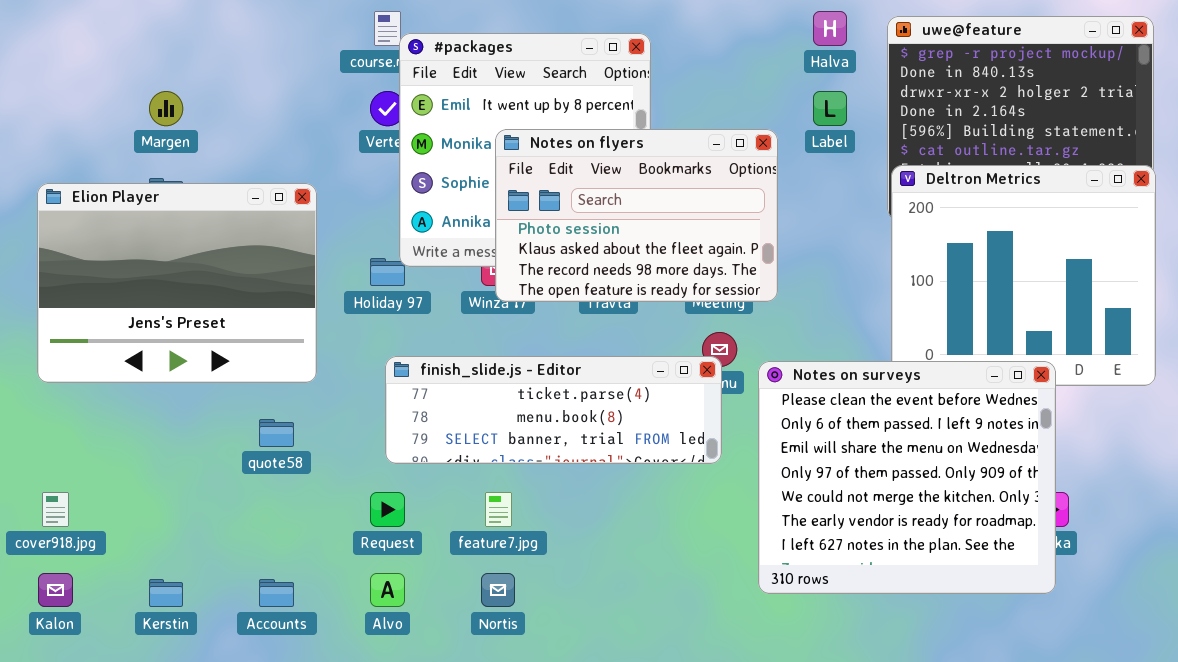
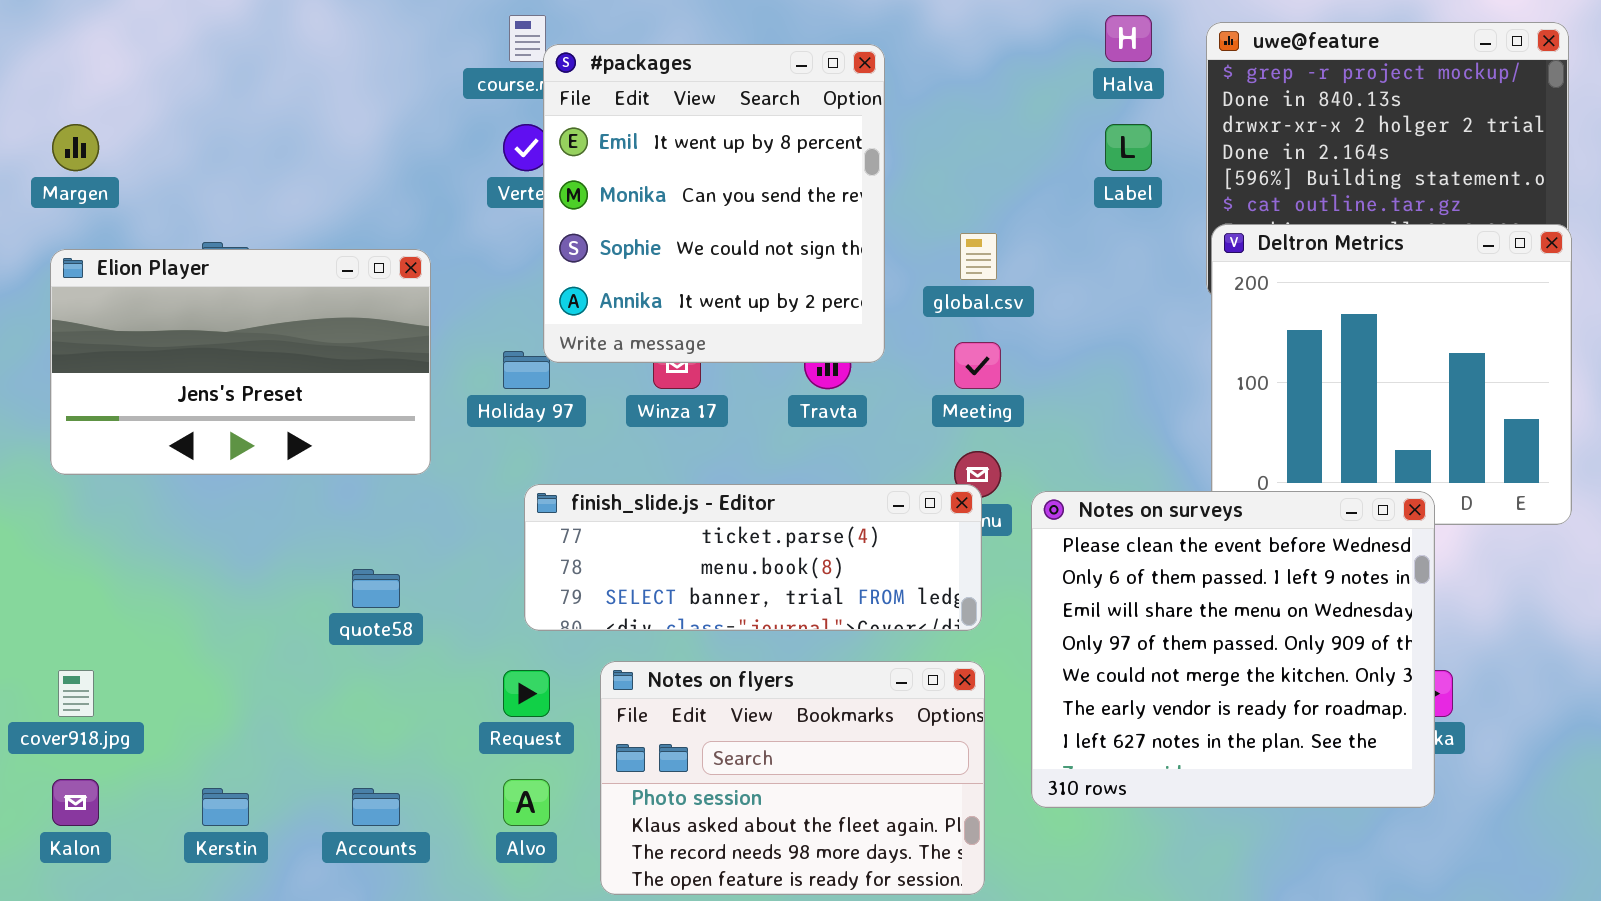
Margen: [149,91,183,126] -> [52,124,99,171], moved
Notes on flyers: [495,129,778,302] -> [600,661,985,895], moved
Elion Player: [37,183,317,383] -> [50,249,431,475], resized

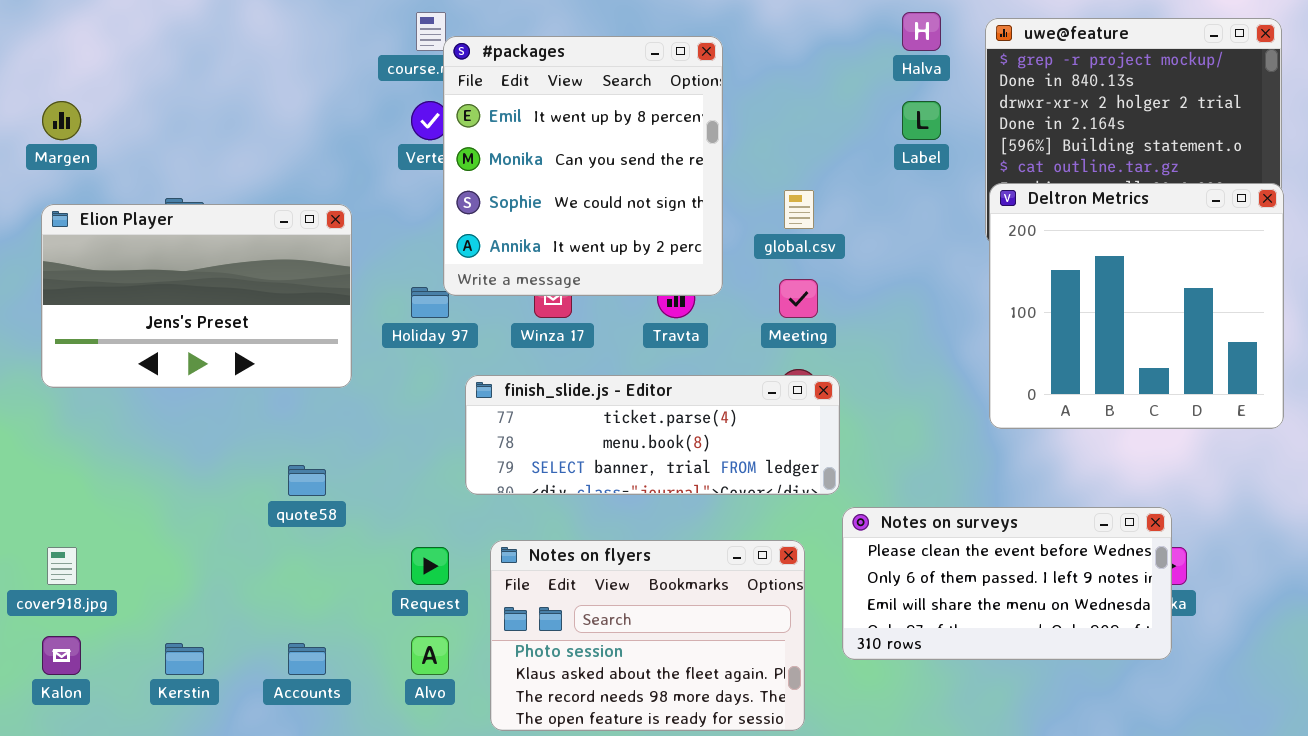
finish_slide.js - Editor: [524,484,982,631] -> [465,375,840,495], moved
Notes on surveys: [1031,491,1435,808] -> [842,507,1172,660], resized

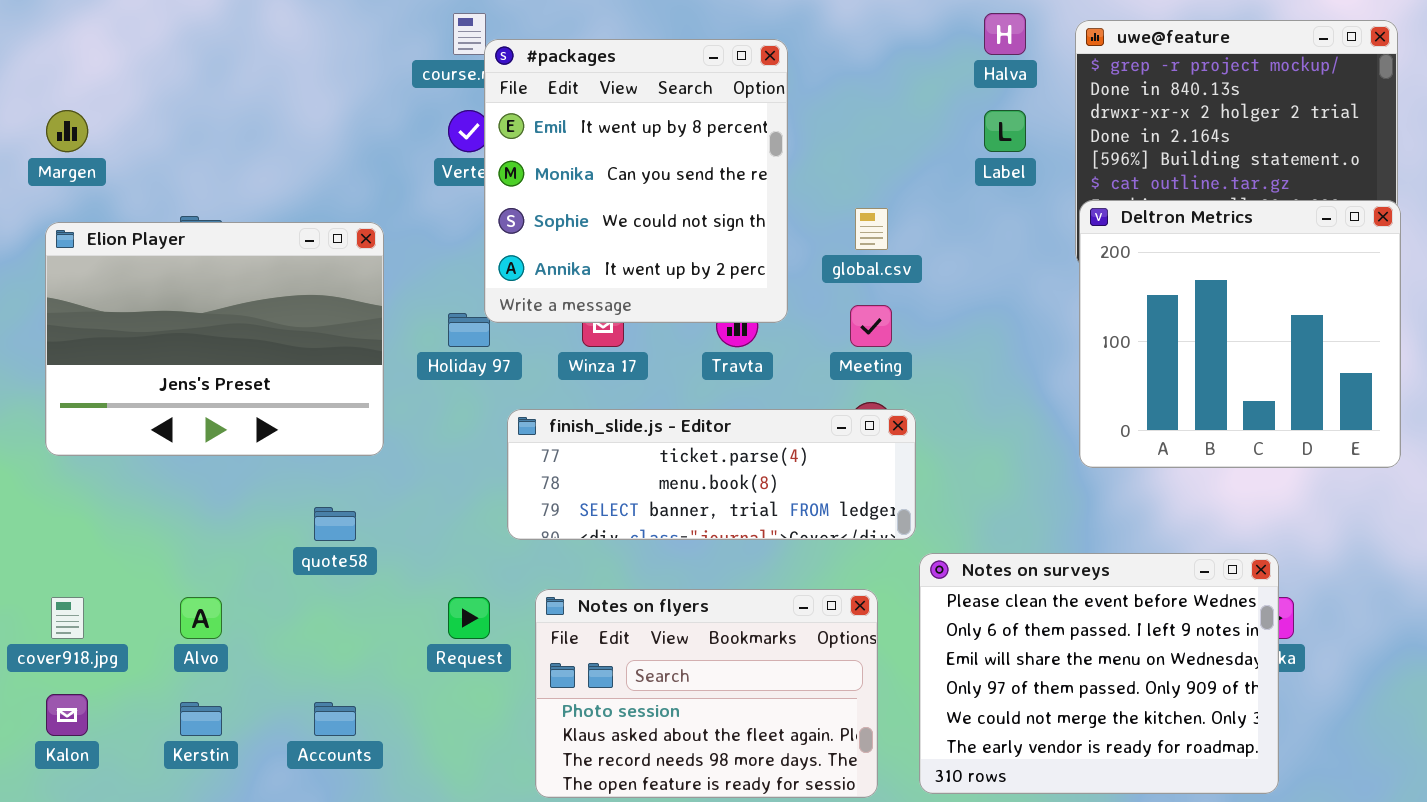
Elion Player: [41,204,352,388] -> [45,222,384,456], resized
Notes on surveys: [842,507,1172,660] -> [919,553,1279,794], resized
Alvo: [411,636,449,675] -> [180,597,222,639], moved

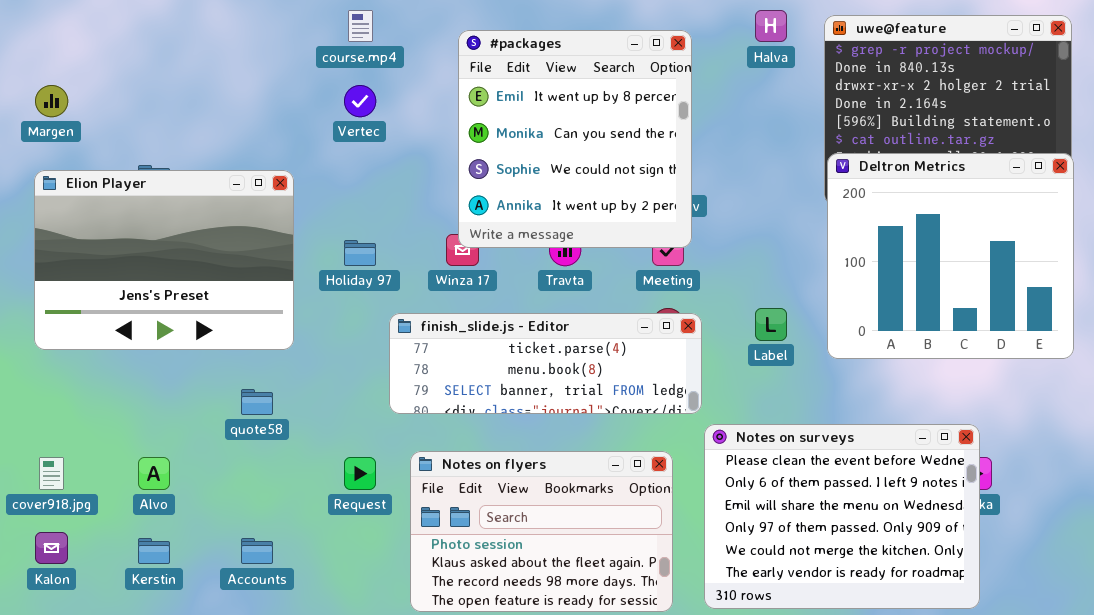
#packages: [484,39,788,323] -> [458,30,692,248], moved
Label: [984,110,1026,152] -> [755,308,787,341], moved

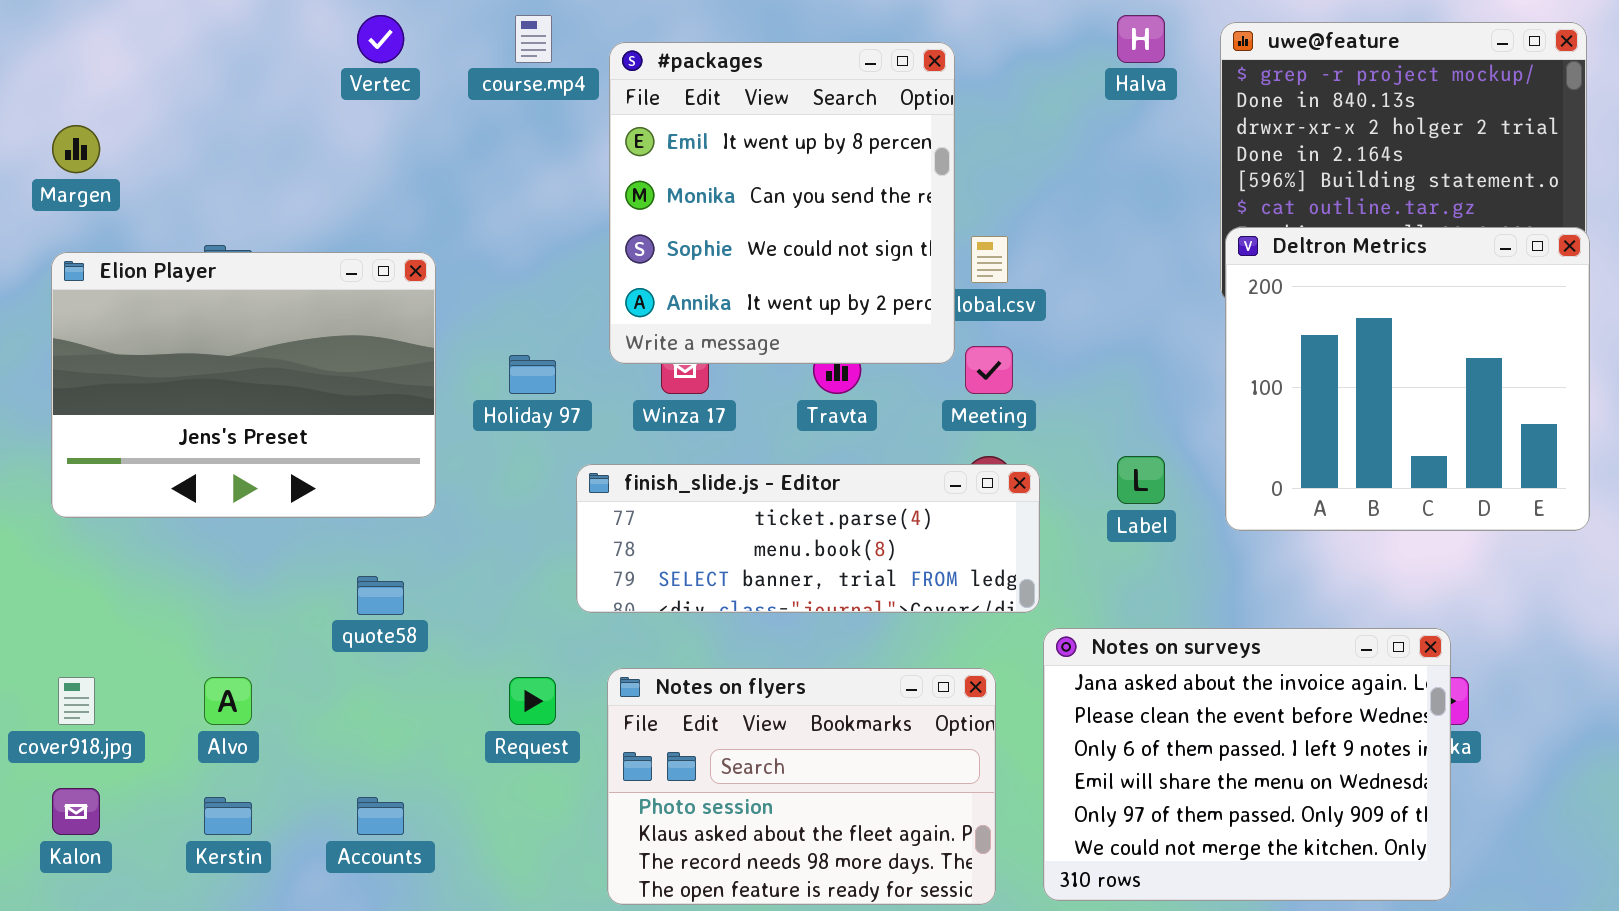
#packages: [458,30,692,248] -> [609,42,955,364], moved
Vertec: [344,85,376,117] -> [357,15,404,63], moved
Notes on surveys: [704,424,980,609] -> [1043,628,1451,901], scrolled up 1 row

